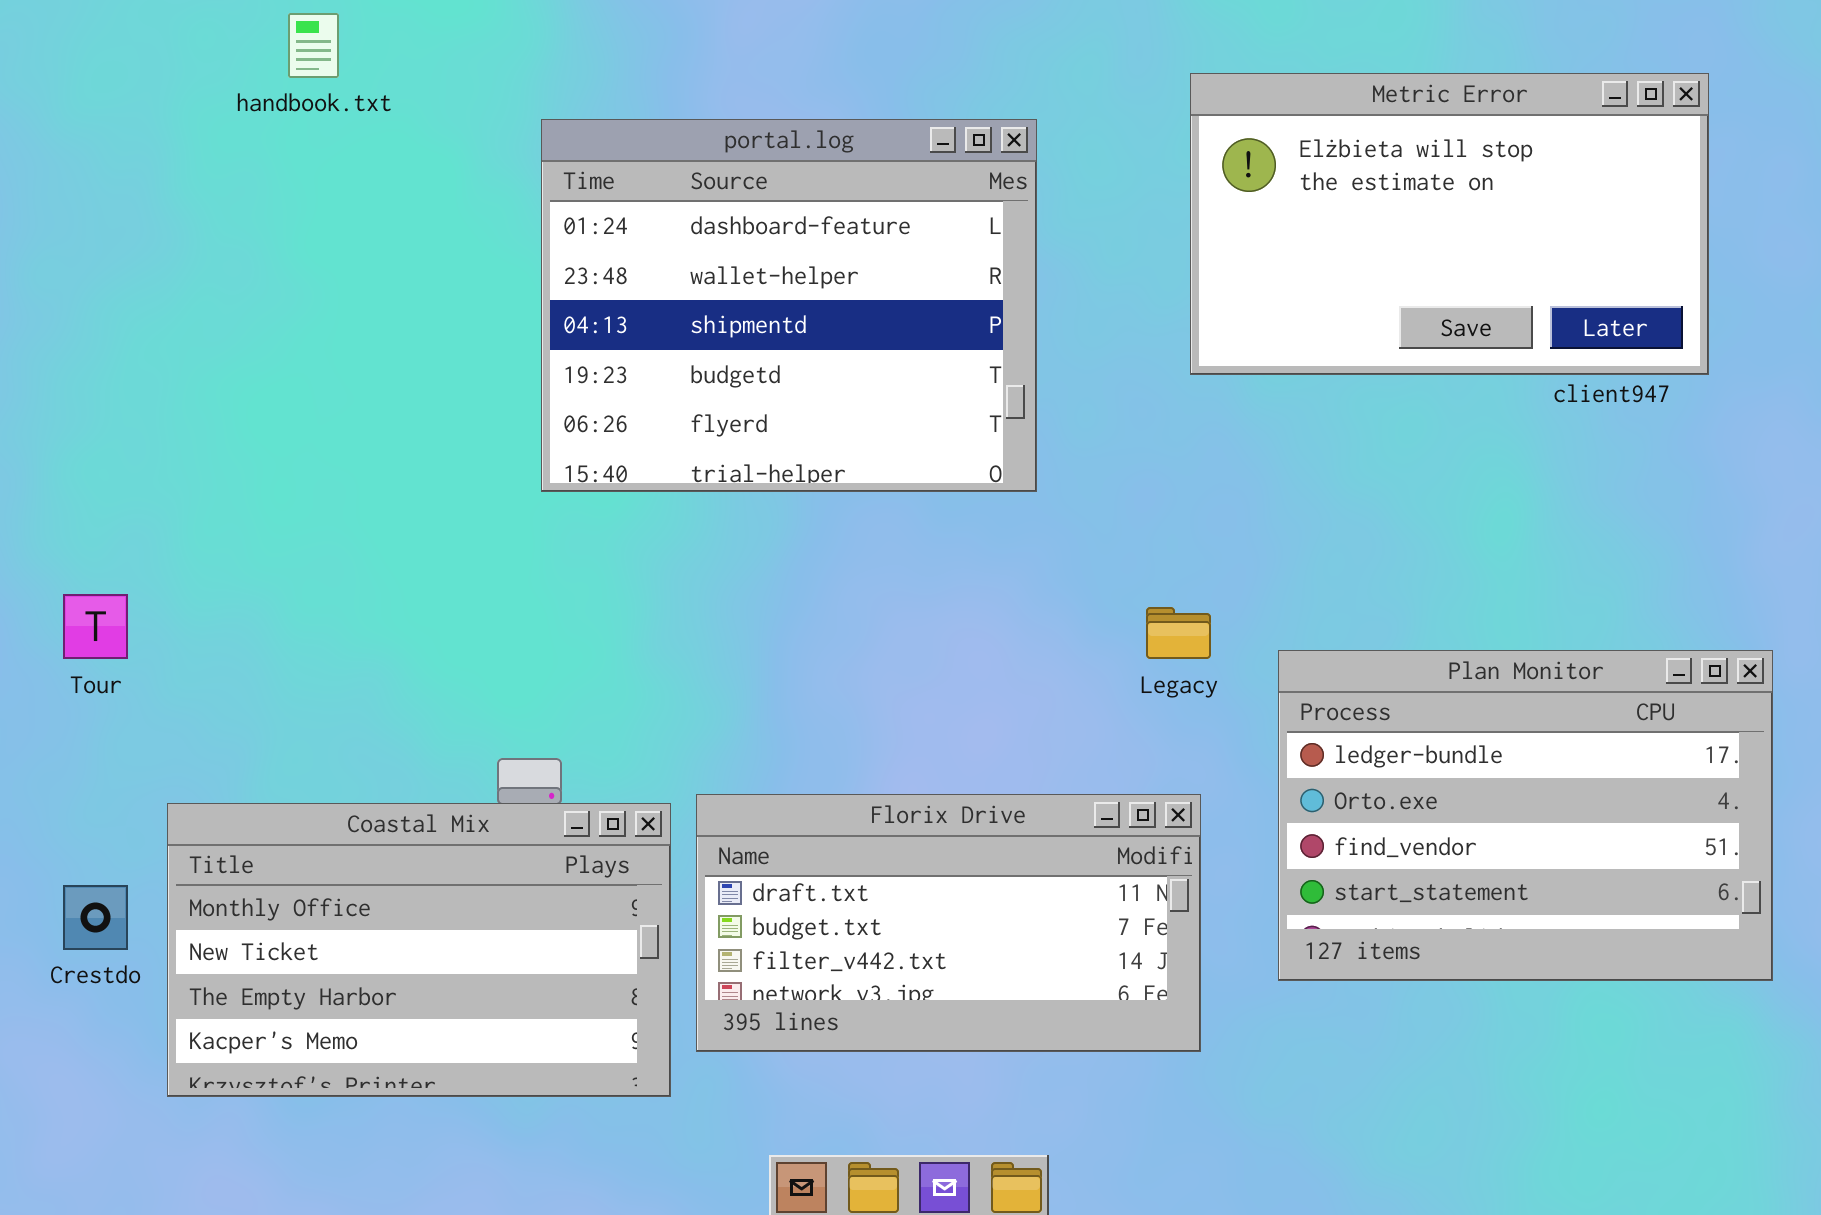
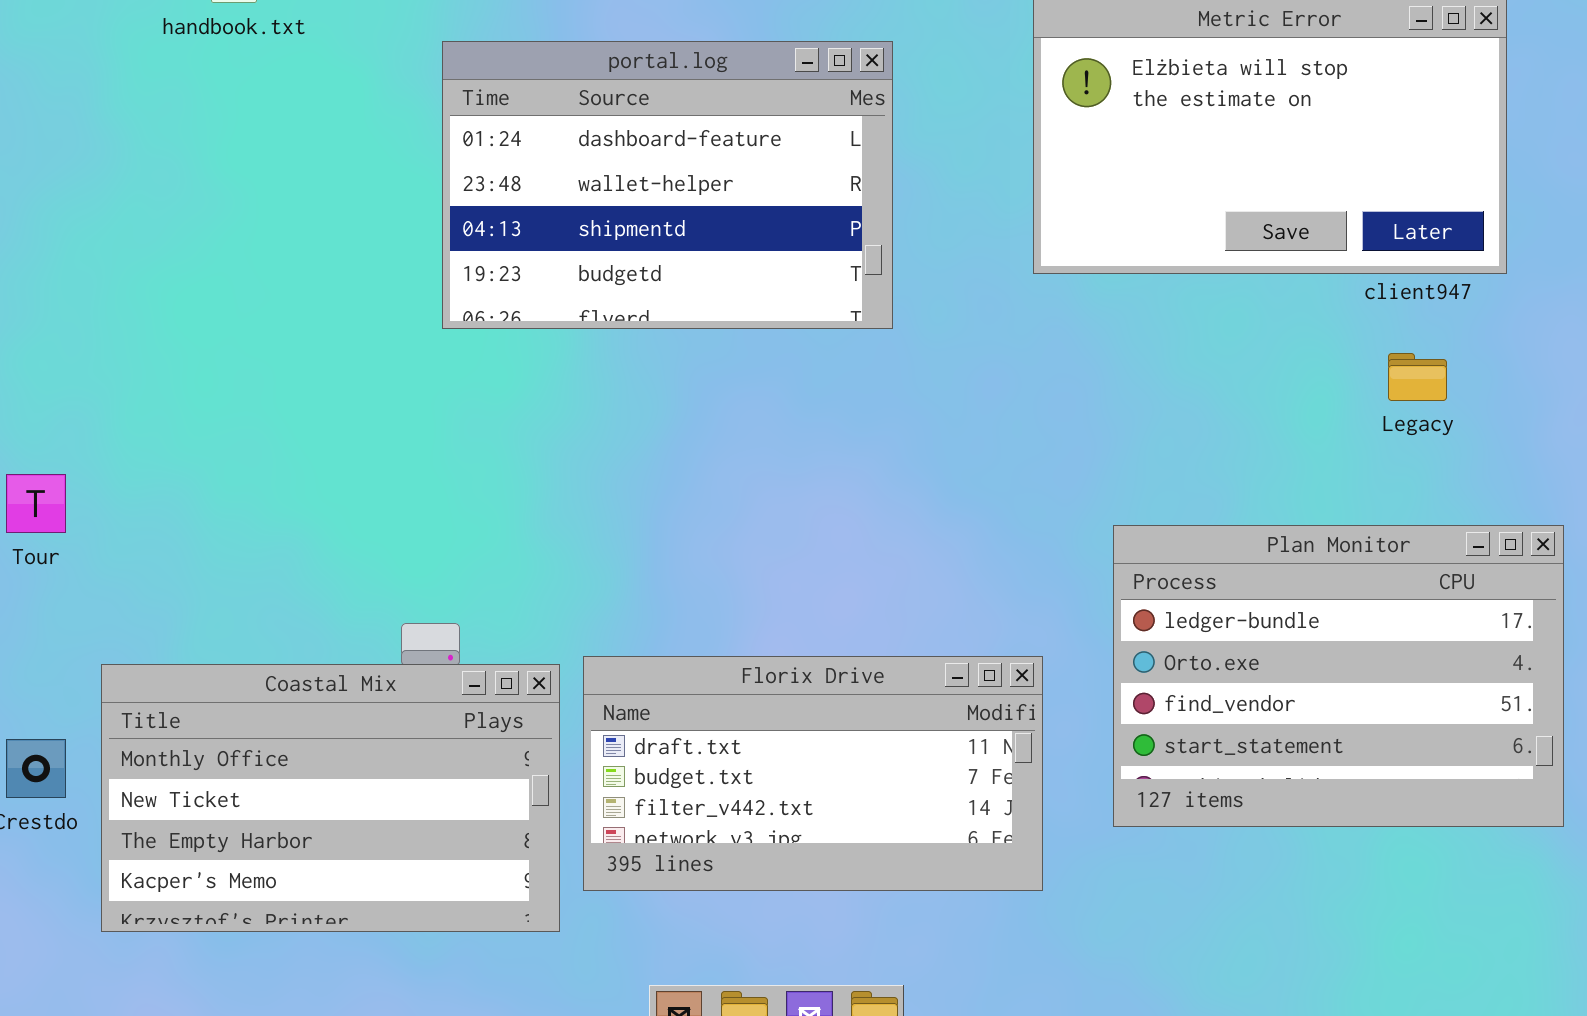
portal.log: [541,119,1037,492] -> [442,41,893,329], resized
Legacy: [1146,607,1211,659] -> [1388,353,1447,401], moved

